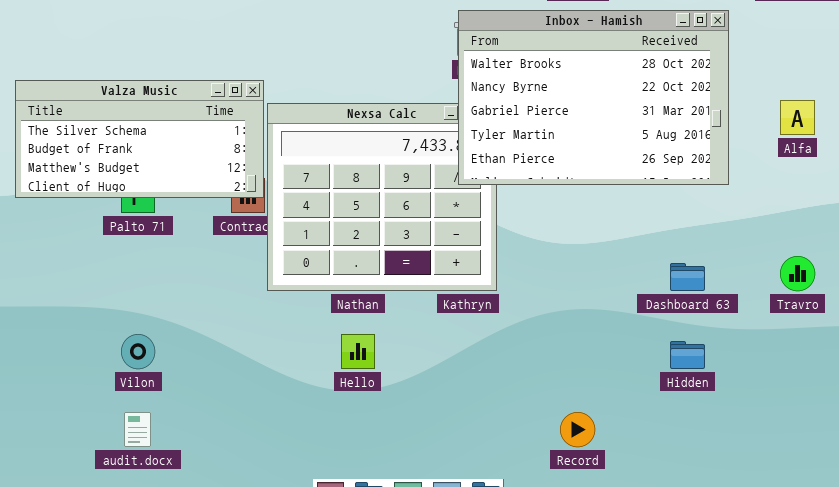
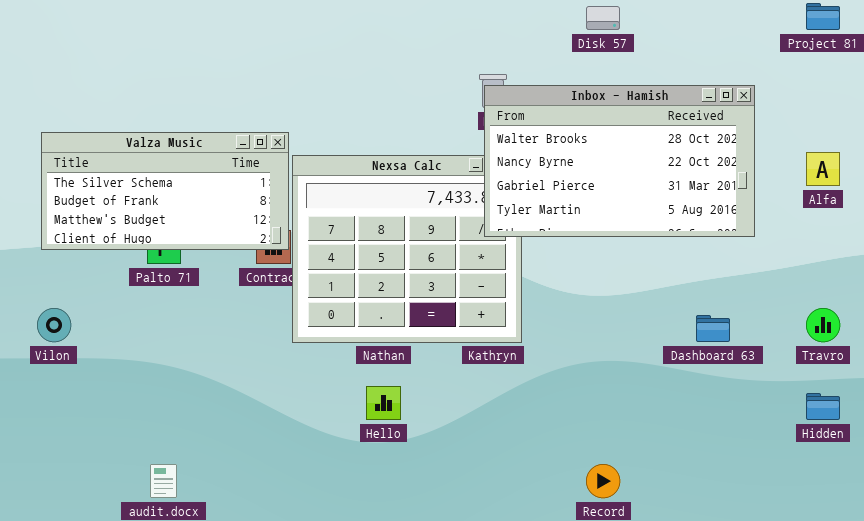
Inbox - Hamish: [458,10,729,185] -> [484,85,755,237], resized
Vilon: [121,334,155,369] -> [37,308,71,342], moved
Hidden: [670,341,705,369] -> [806,393,840,420], moved

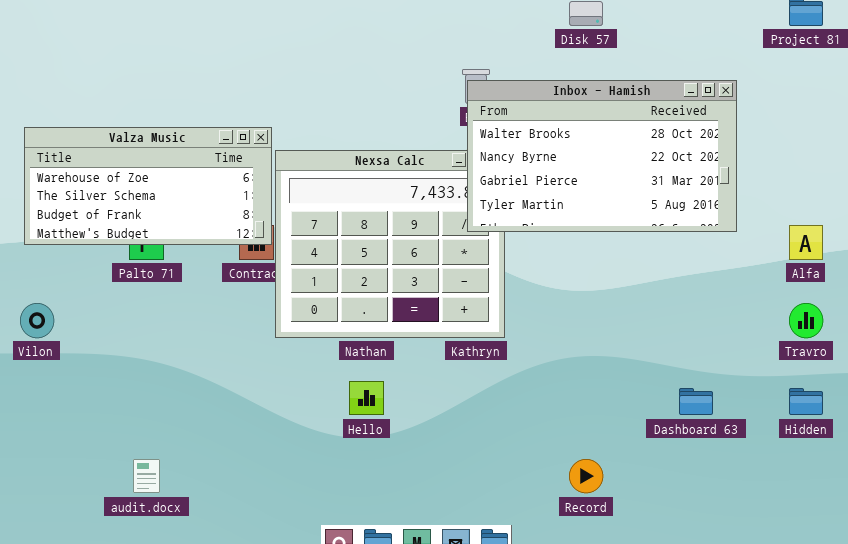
Valza Music: [41,132,289,250] -> [24,127,272,245], scrolled up 1 row
Alfa: [806,152,840,186] -> [789,225,823,260], moved
Dashboard 63: [696,315,730,342] -> [679,388,713,415], moved

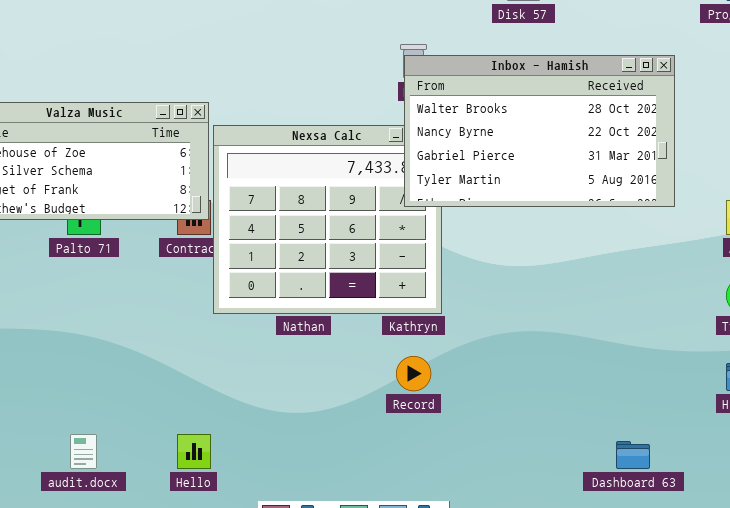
Hello: [349,381,384,415] -> [177,434,211,469], moved
Dashboard 63: [679,388,713,415] -> [616,441,650,469], moved
Record: [569,459,603,493] -> [396,356,431,391], moved

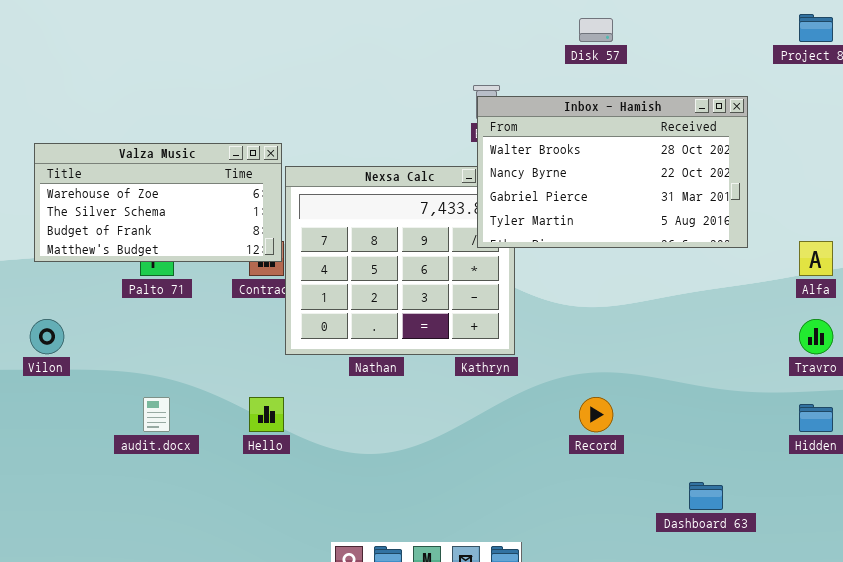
Record: [396,356,431,391] -> [579,397,613,432], moved
audit.docx: [70,434,97,469] -> [143,397,170,432], moved
Hello: [177,434,211,469] -> [249,397,284,432], moved

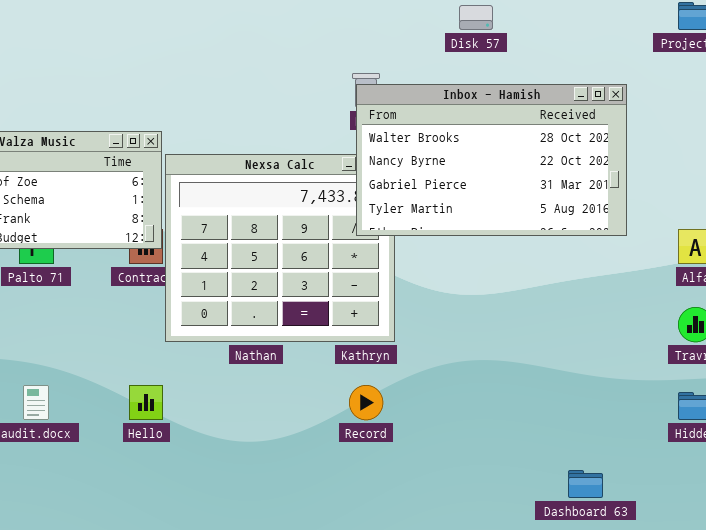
Record: [579,397,613,432] -> [349,385,383,420], moved

